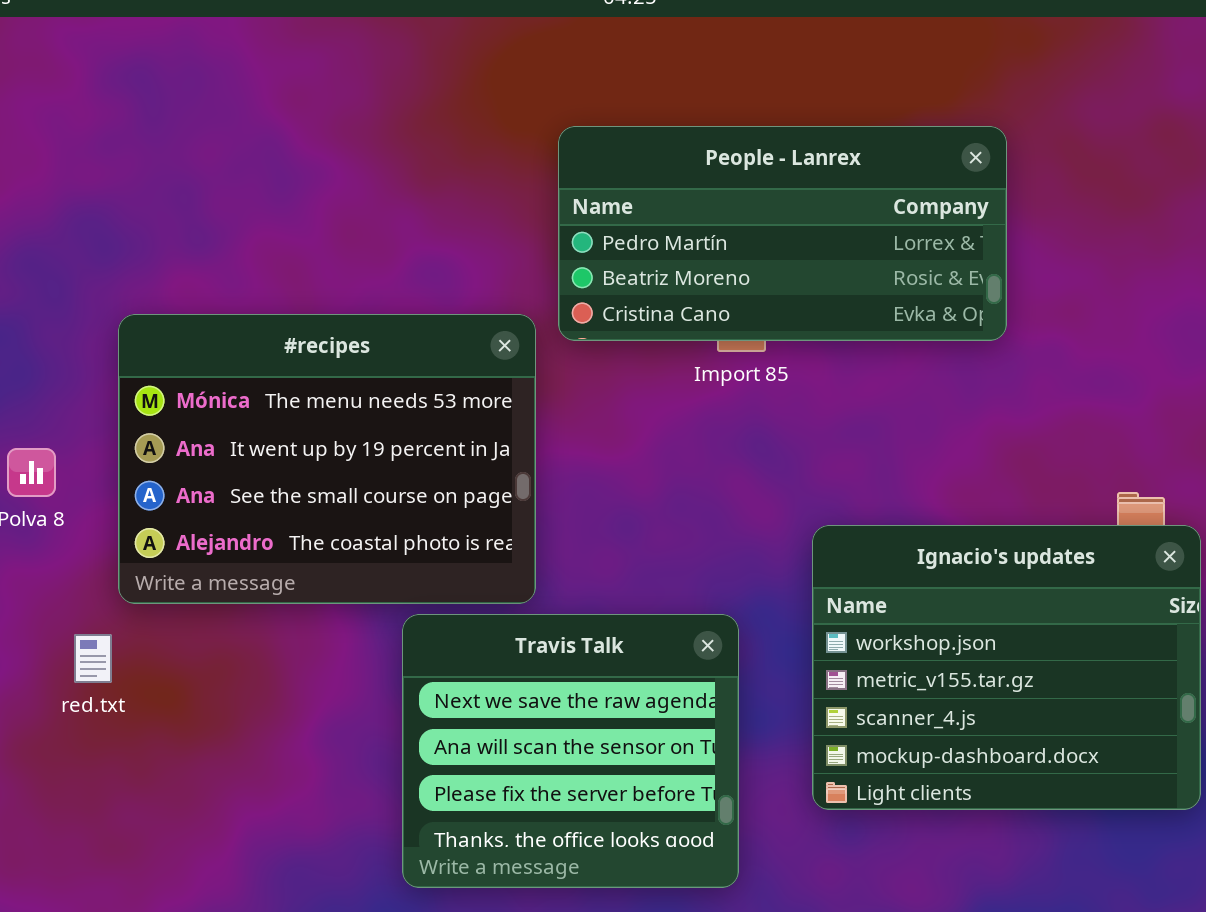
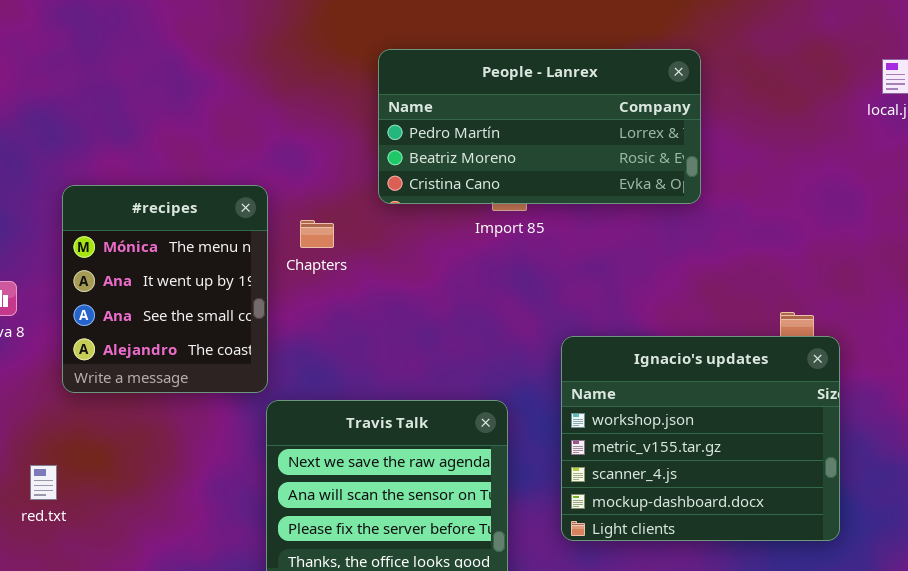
#recipes: [118,314,536,604] -> [62,185,268,393], resized
red.txt: [74,634,112,683] -> [30,465,57,500], moved

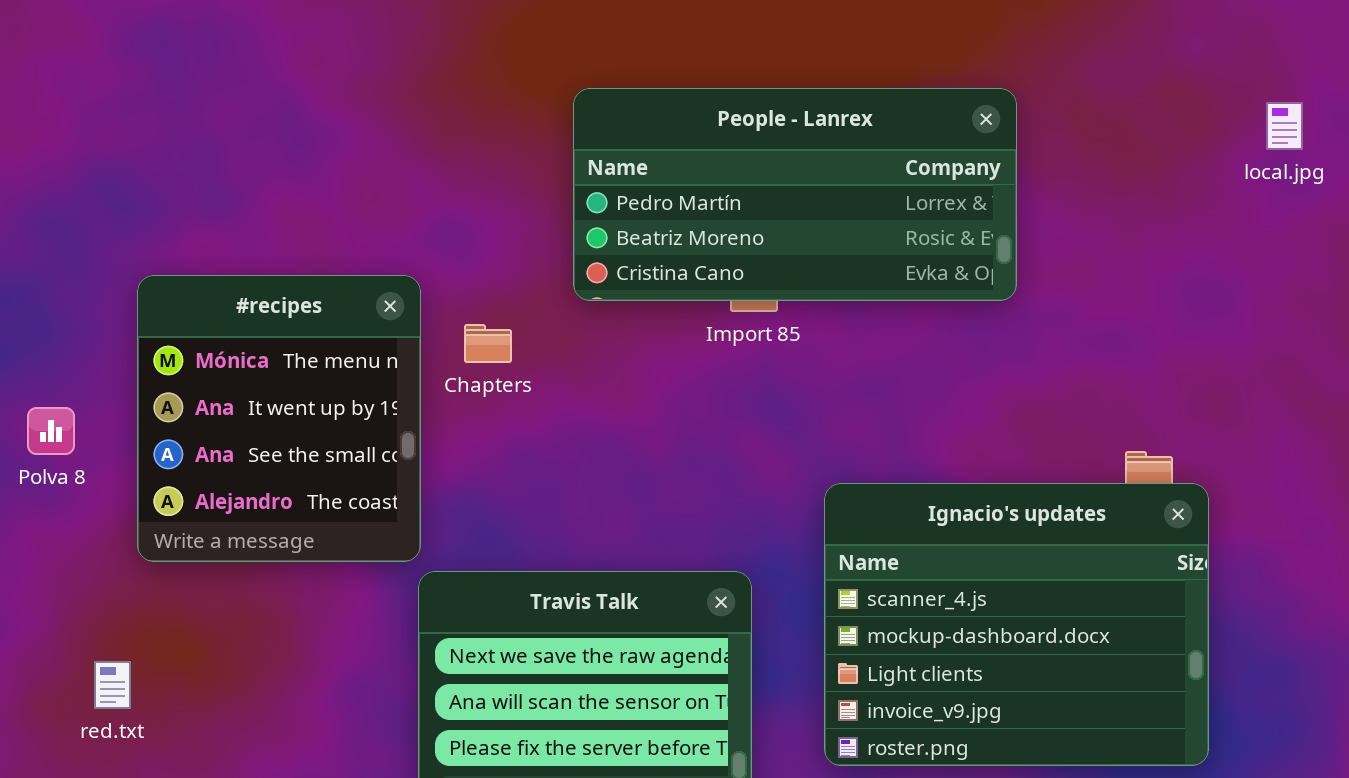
Ignacio's updates: [561,336,840,541] -> [824,483,1209,766], scrolled down 2 rows

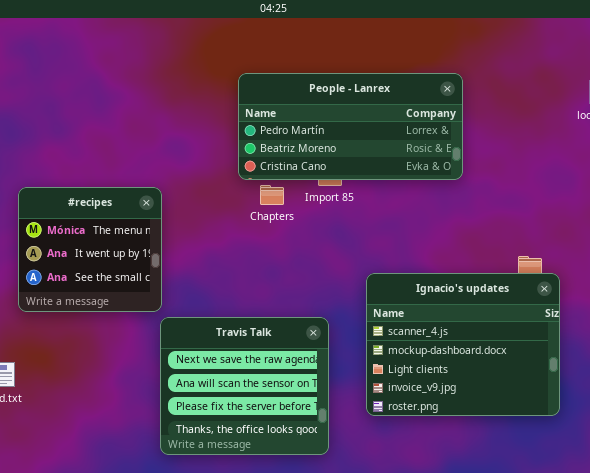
#recipes: [137,275,421,562] -> [18,187,162,312], resized
Chapters: [464,324,512,363] -> [260,185,284,205], moved

